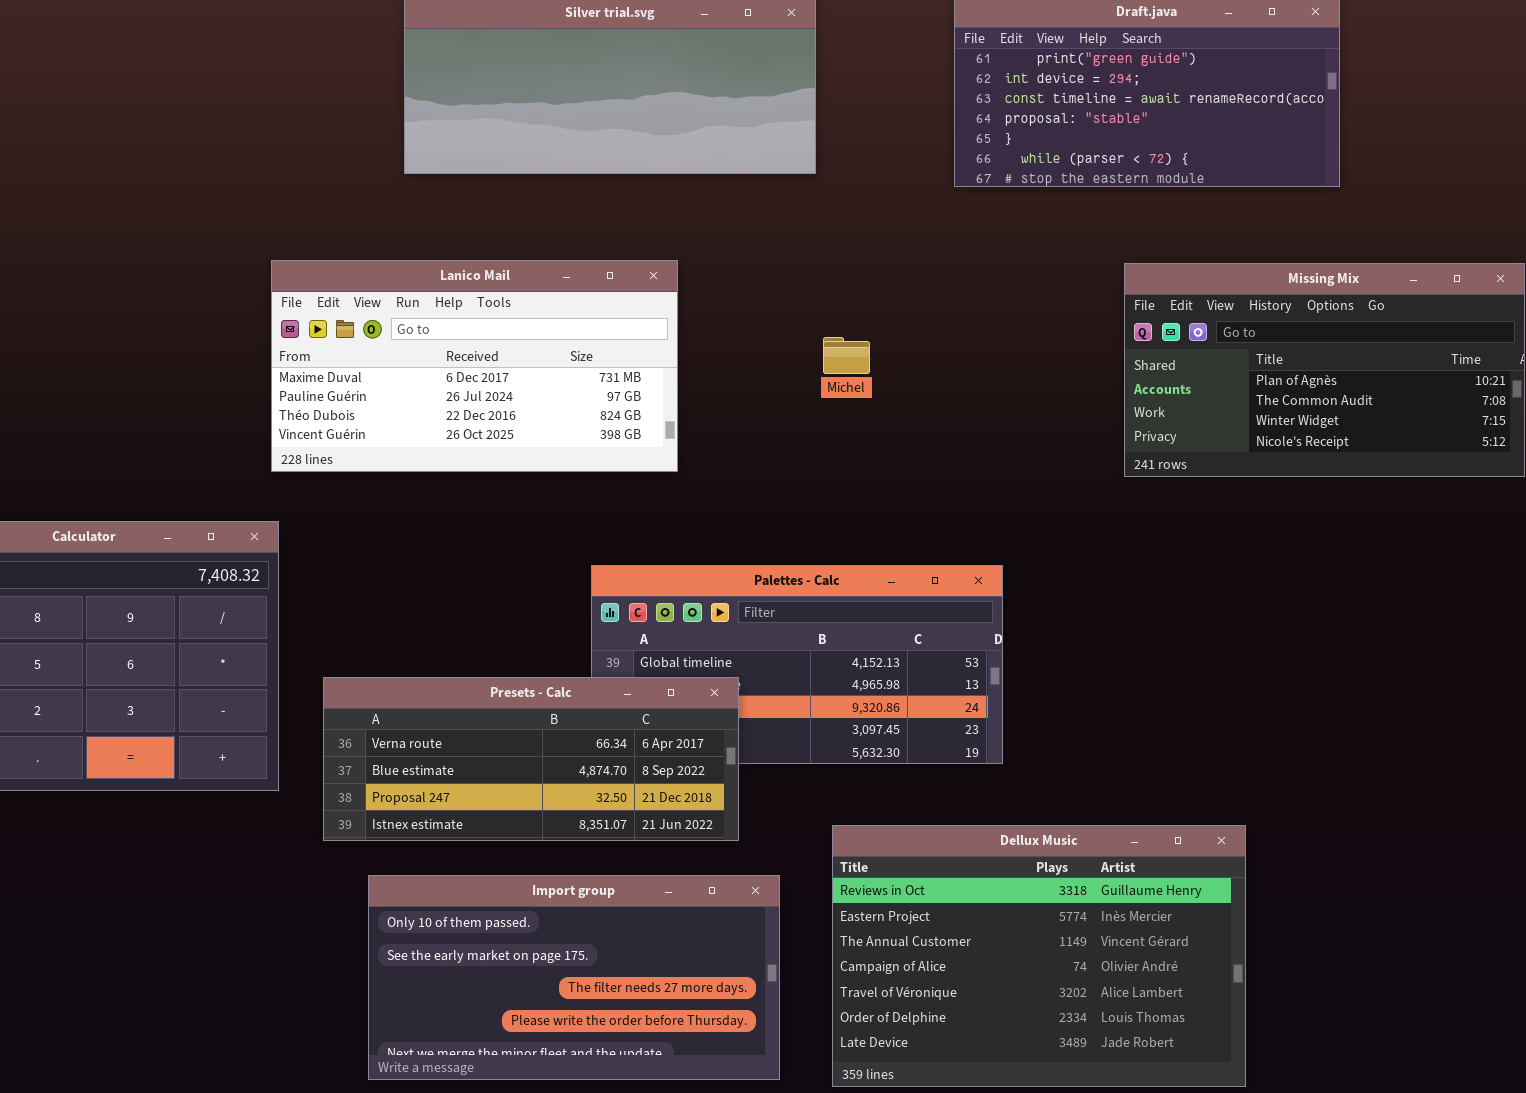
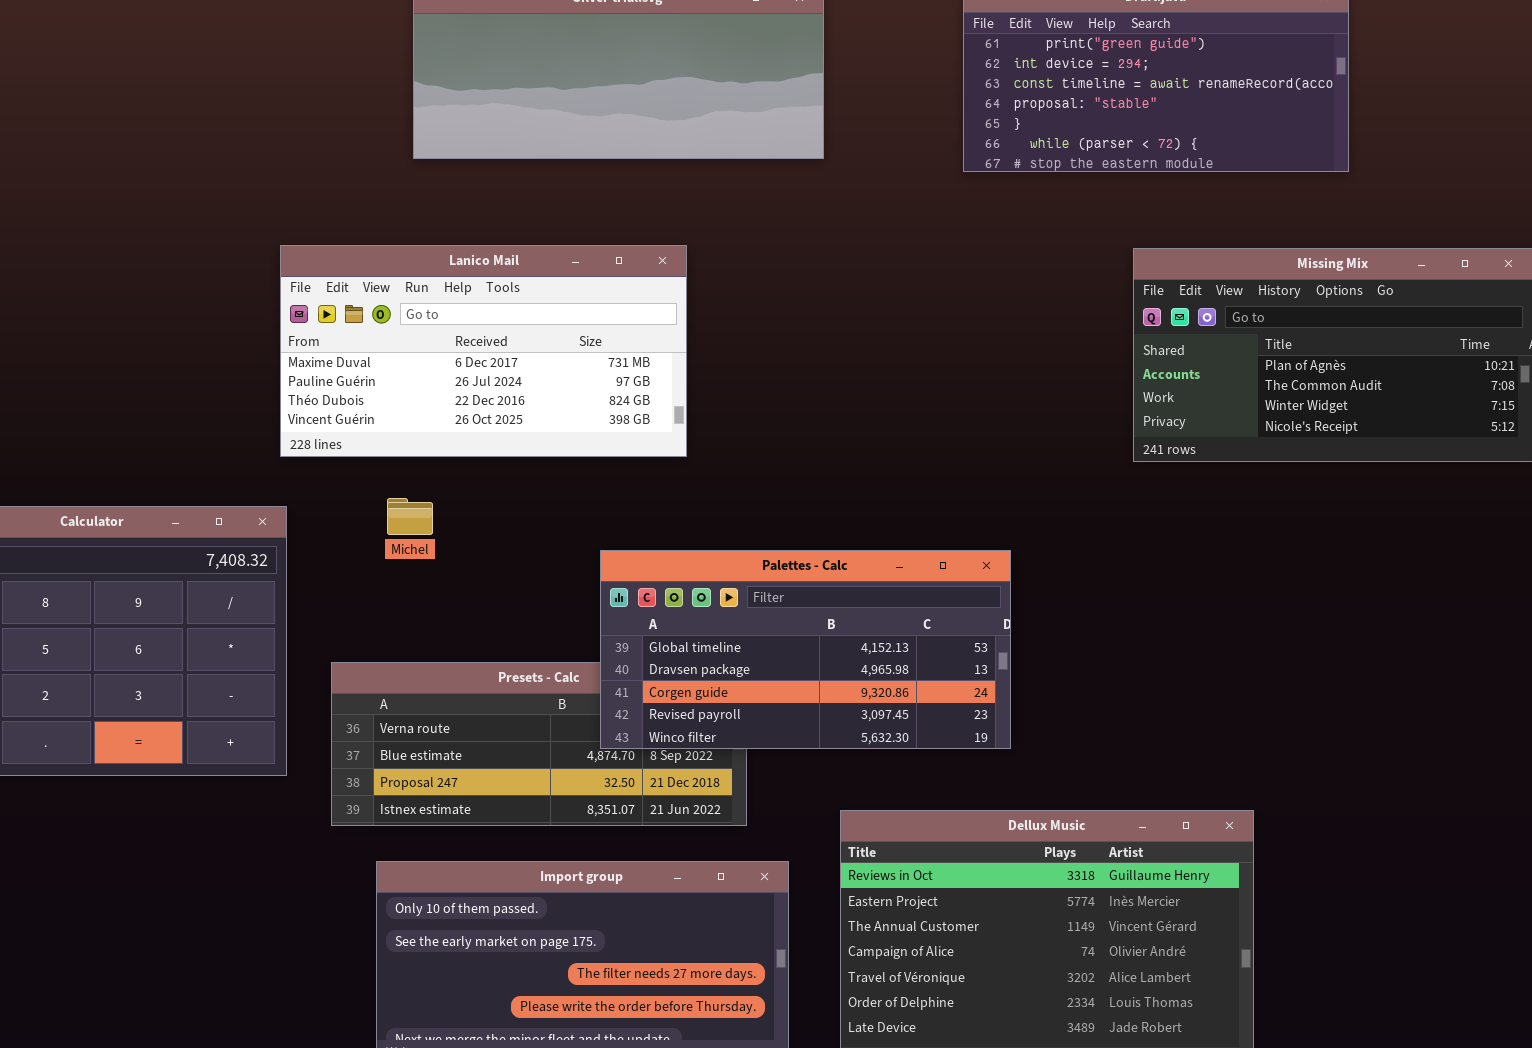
Michel: [823,337,870,374] -> [387,498,433,535], moved
Palettes - Calc: [591,565,1003,764] -> [600,550,1011,749], raised

